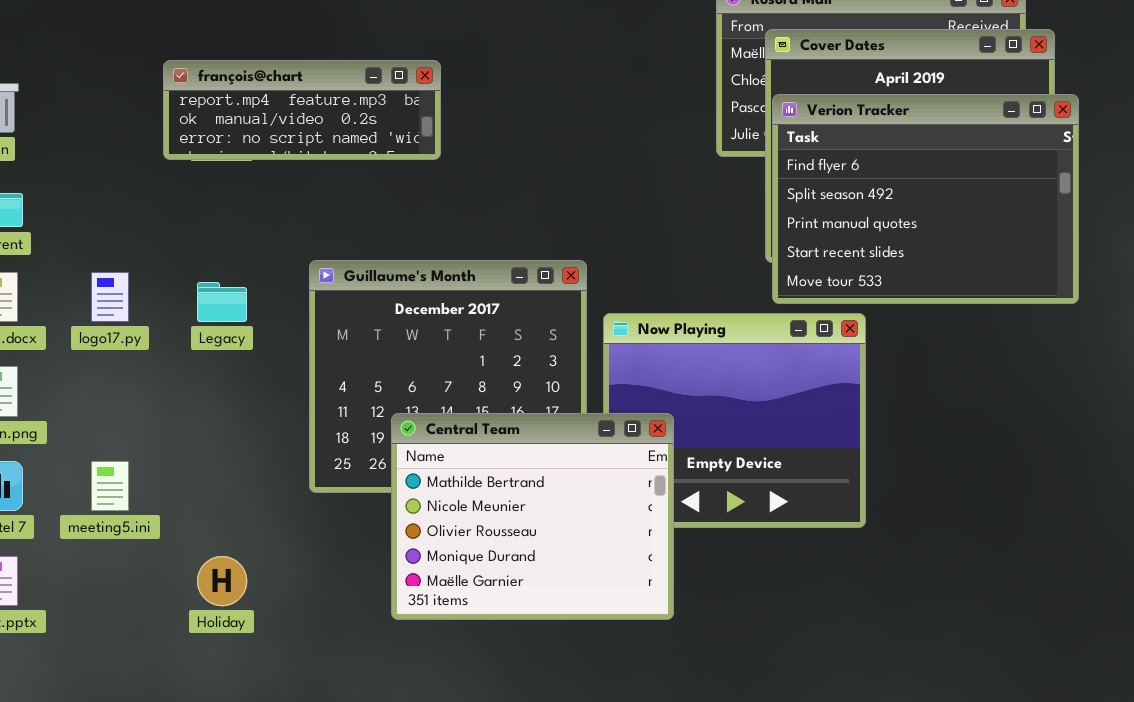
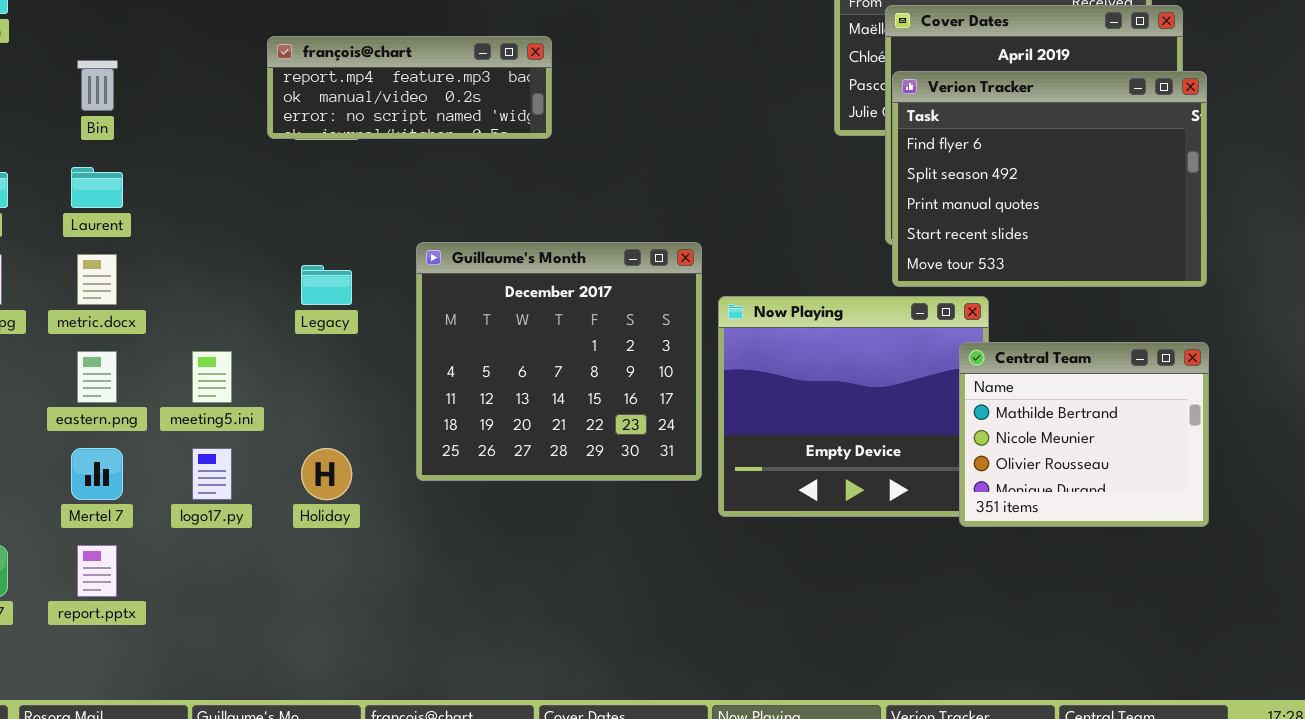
logo17.py: [91,272,129,322] -> [192,448,232,500], moved
Central Team: [391,413,674,620] -> [959,342,1209,527], moved, resized
meeting5.ini: [91,461,129,511] -> [192,351,232,403], moved
Holiday: [197,556,247,606] -> [301,448,352,500], moved

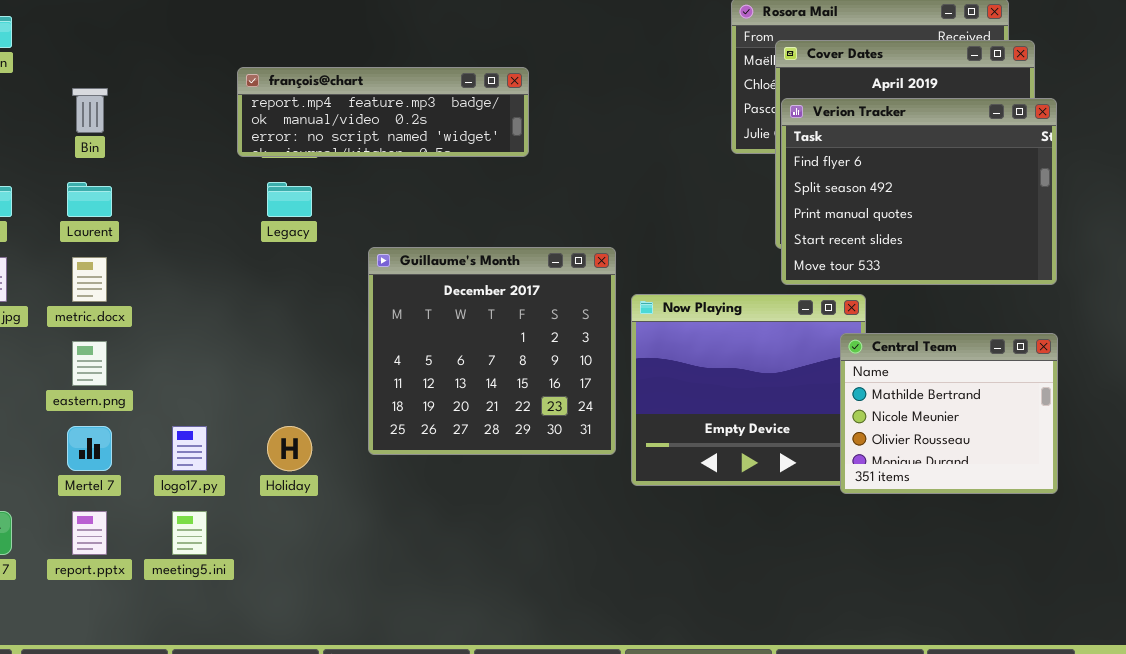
françois@chart: [267,36,552,139] -> [237,67,529,157], resized
Legacy: [301,265,352,305] -> [267,182,312,217], moved
meeting5.ini: [192,351,232,403] -> [172,511,207,555], moved

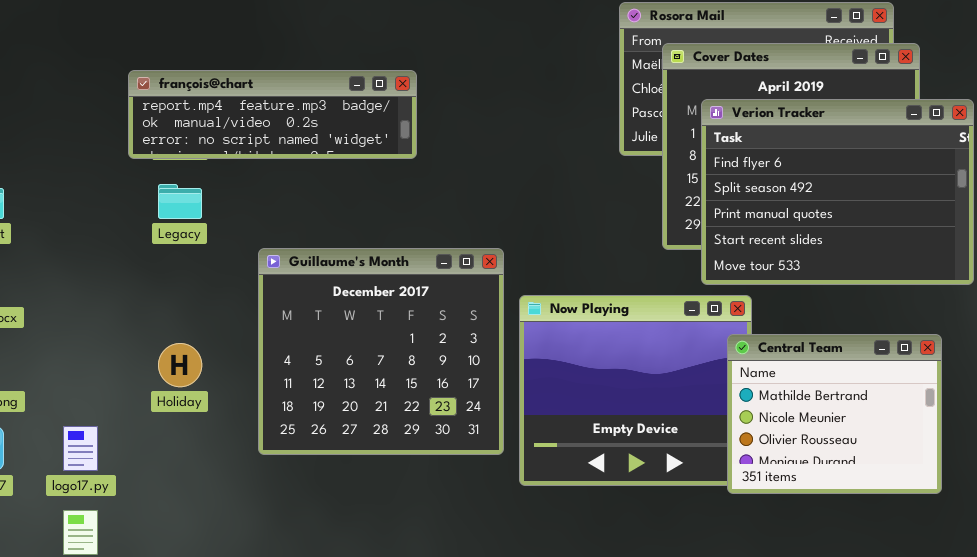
Verion Tracker: [781,98,1057,285] -> [701,99,974,285], moved
Holiday: [267,426,312,471] -> [158,343,202,387], moved

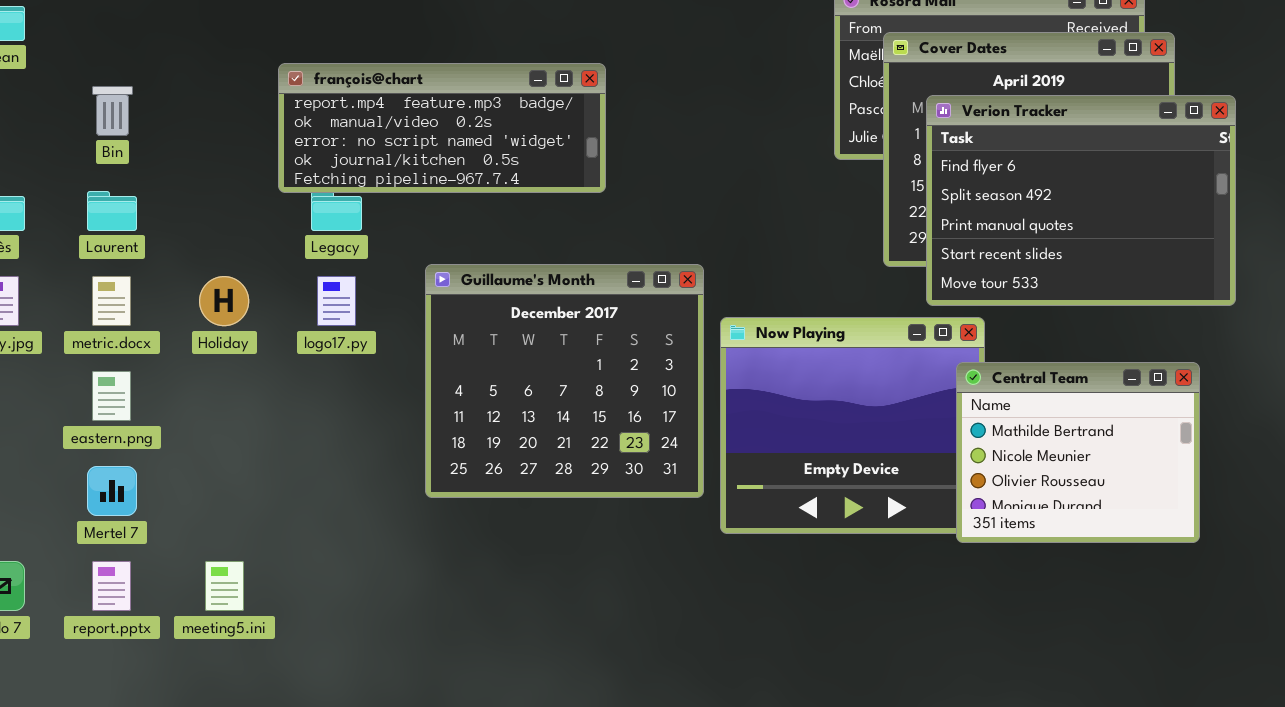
françois@chart: [128,70,417,159] -> [278,63,606,193], resized
Holiday: [158,343,202,387] -> [199,276,249,326], moved
logo17.py: [63,426,98,471] -> [317,276,356,326], moved

